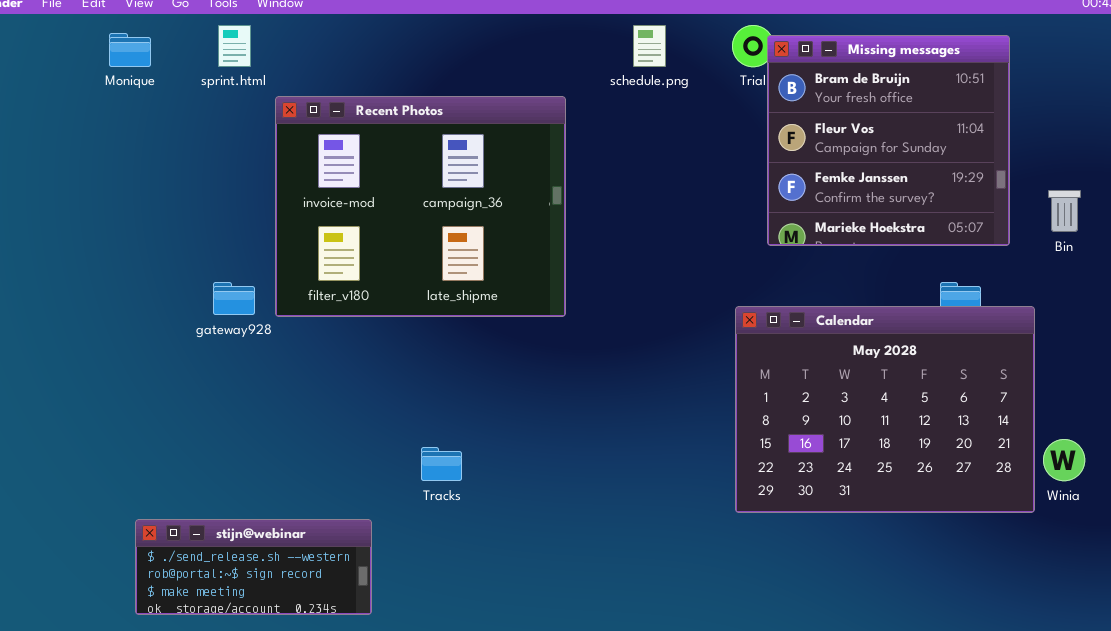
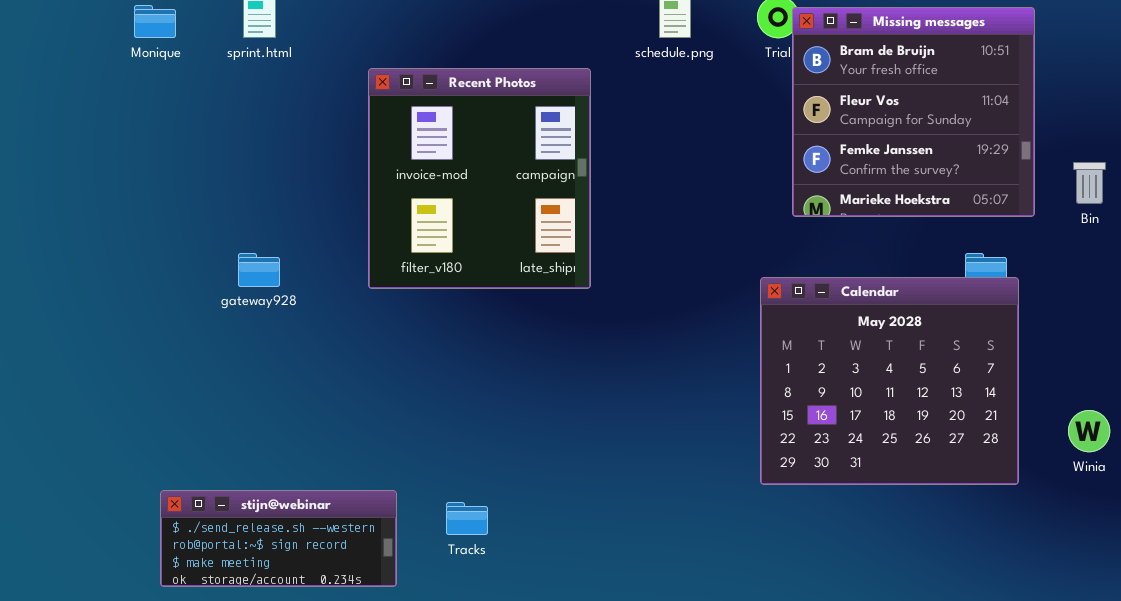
Recent Photos: [275,96,566,317] -> [368,68,591,289], resized
Calendar: [735,306,1035,513] -> [760,277,1019,485], resized
Tracks: [421,447,462,481] -> [446,502,488,535], moved

